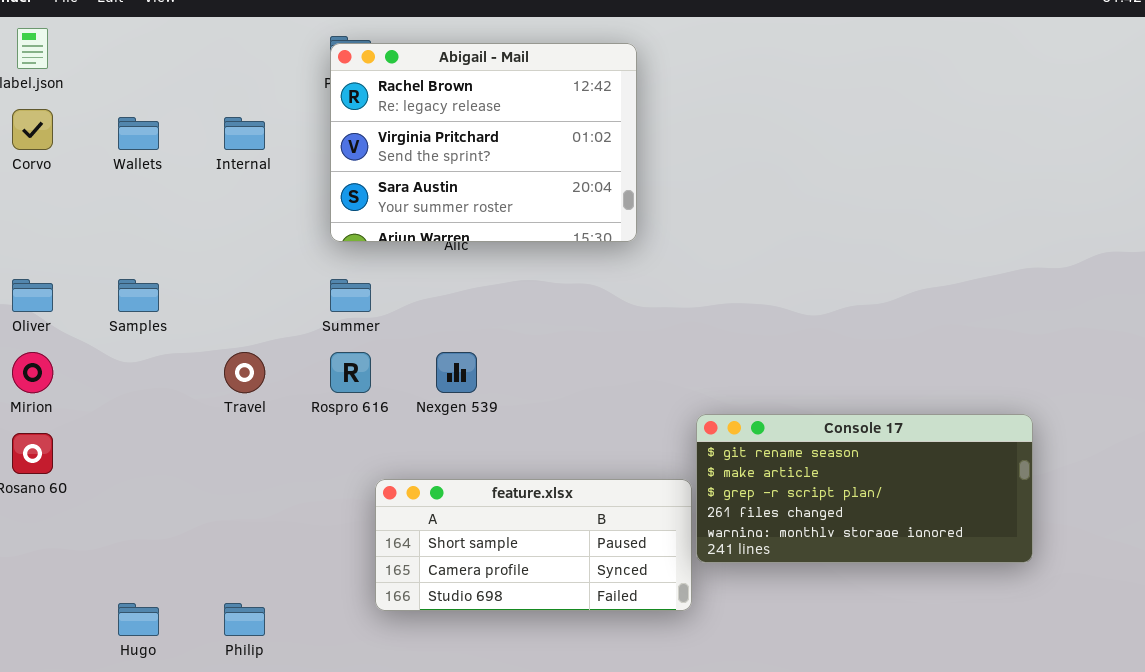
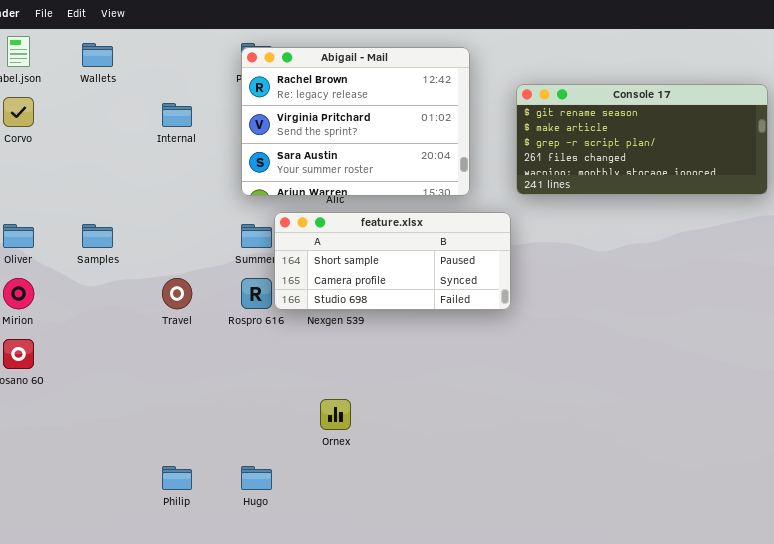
Wallets: [118,117,159,150] -> [82,43,113,67], moved
Console 17: [696,414,1033,563] -> [516,84,768,195], moved
feature.xlsx: [375,479,692,611] -> [274,212,511,310], moved
Hugo: [118,603,159,636] -> [241,466,272,490], moved

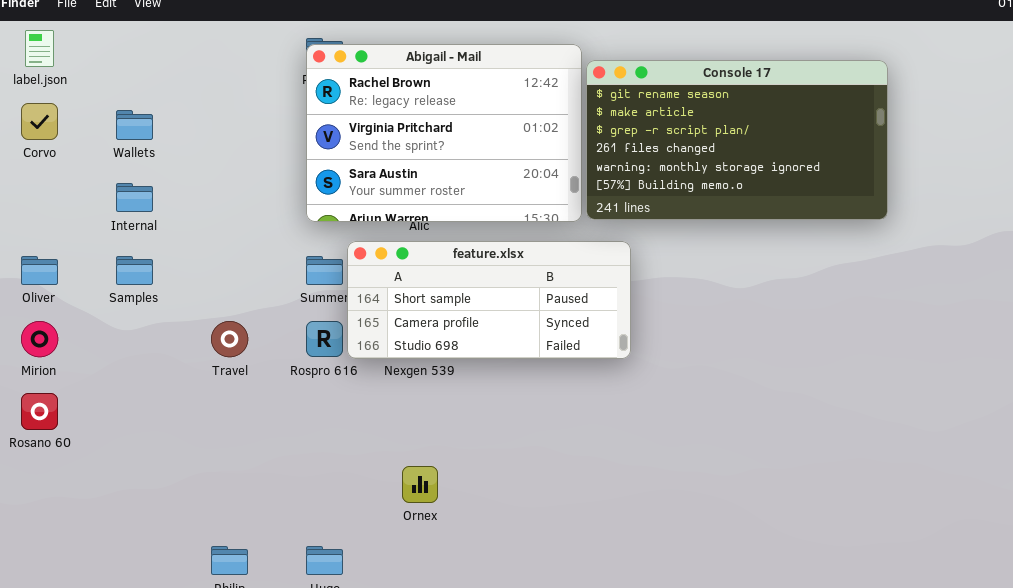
Wallets: [82,43,113,67] -> [116,110,153,140], moved
Console 17: [516,84,768,195] -> [586,60,888,220], moved, resized
Internal: [162,103,192,127] -> [116,183,153,212], moved

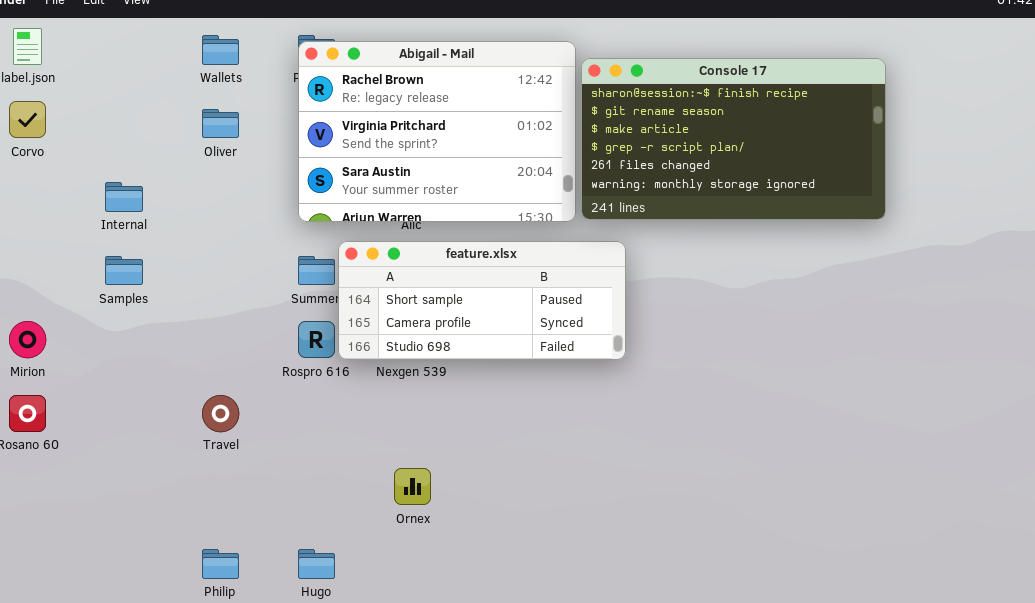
Console 17: [586,60,888,220] -> [581,58,886,220], scrolled up 1 row
Wallets: [116,110,153,140] -> [202,35,239,65], moved
Oliver: [21,256,58,285] -> [202,109,239,138], moved
Travel: [211,321,248,357] -> [202,395,239,432], moved

